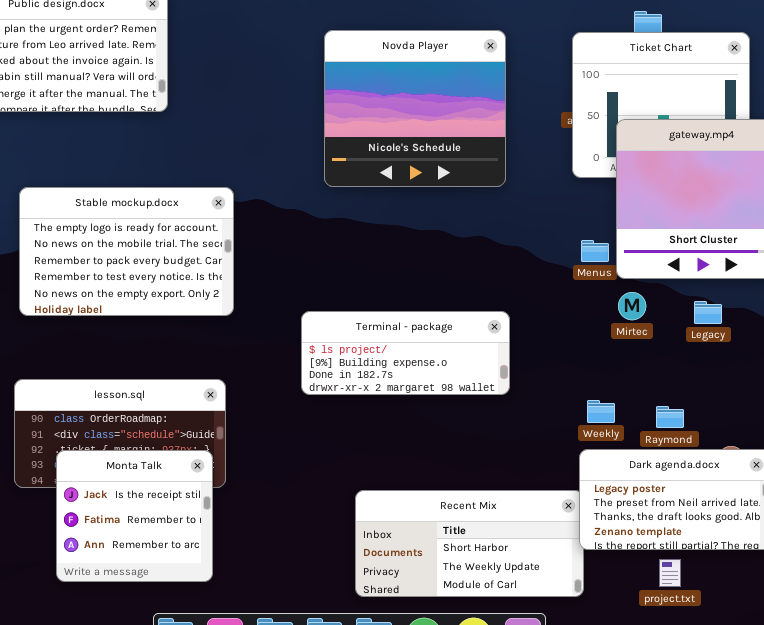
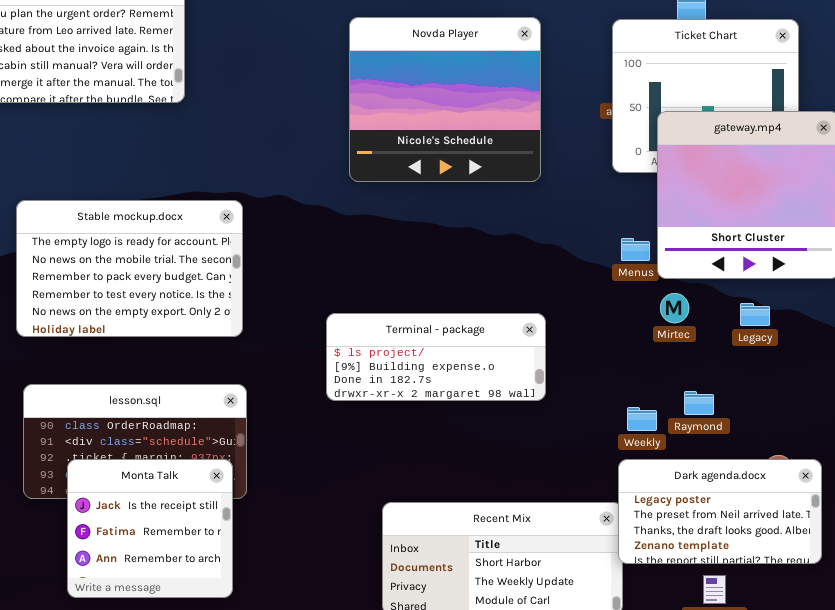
Stable mockup.docx: [19,187,234,316] -> [16,200,243,337], moved
Raymond: [656,406,684,428] -> [684,391,714,415], moved

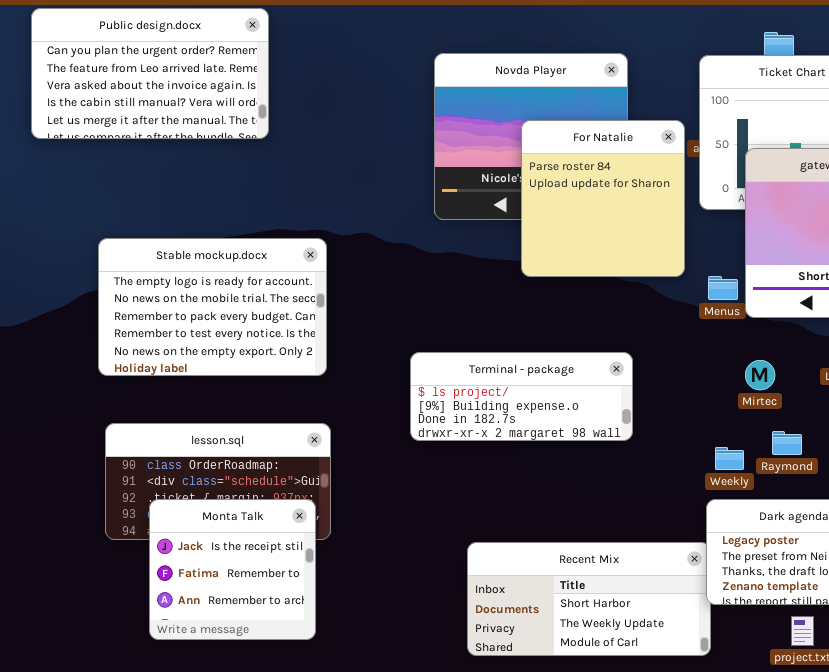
For Natalie: none -> [521,120,685,277], opened
Mirtec: [660,293,689,323] -> [745,360,775,390], moved

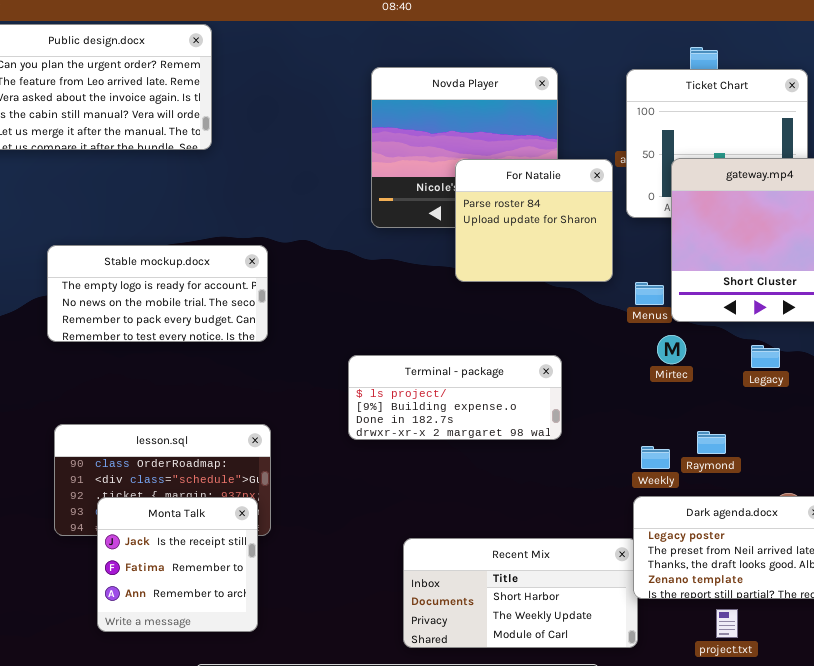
For Natalie: [521,120,685,277] -> [455,159,613,282], resized
Stable mockup.docx: [98,238,327,376] -> [47,245,268,342], resized
Mirtec: [745,360,775,390] -> [657,335,686,364], moved

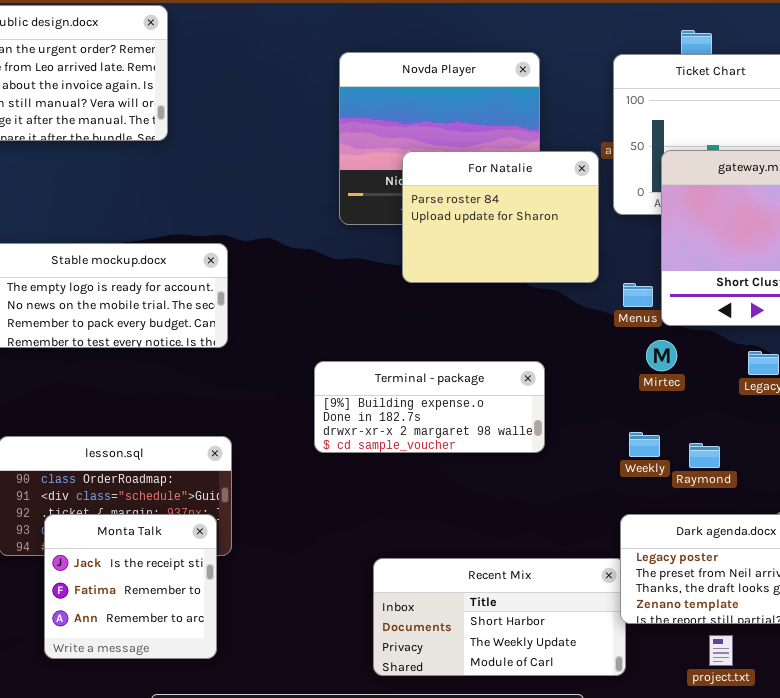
For Natalie: [455,159,613,282] -> [402,151,599,283], resized
Terminal - package: [348,355,562,440] -> [314,361,545,453], scrolled down 1 row
Weekly: [641,446,670,469] -> [629,432,660,457], moved

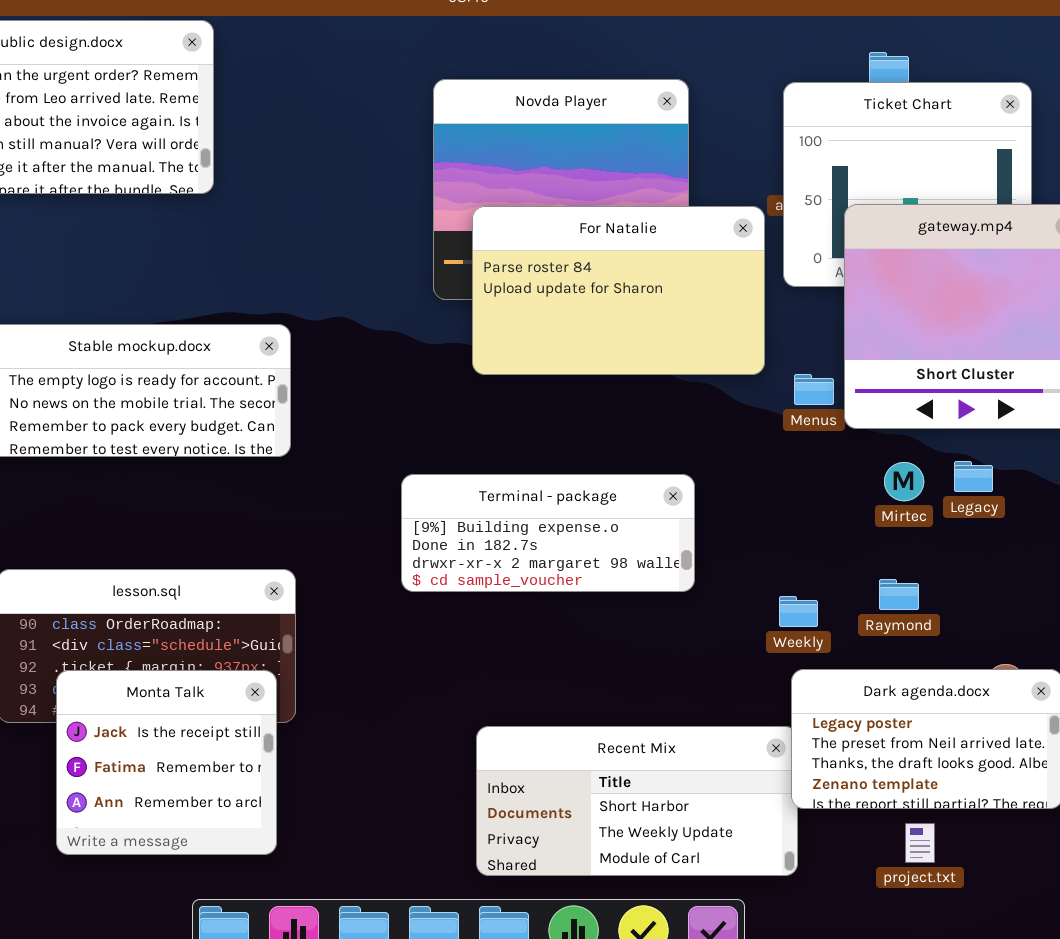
For Natalie: [402,151,599,283] -> [472,206,765,375], resized
Mirtec: [646,340,677,371] -> [884,462,924,501], moved
Weekly: [629,432,660,457] -> [779,596,818,627], moved

